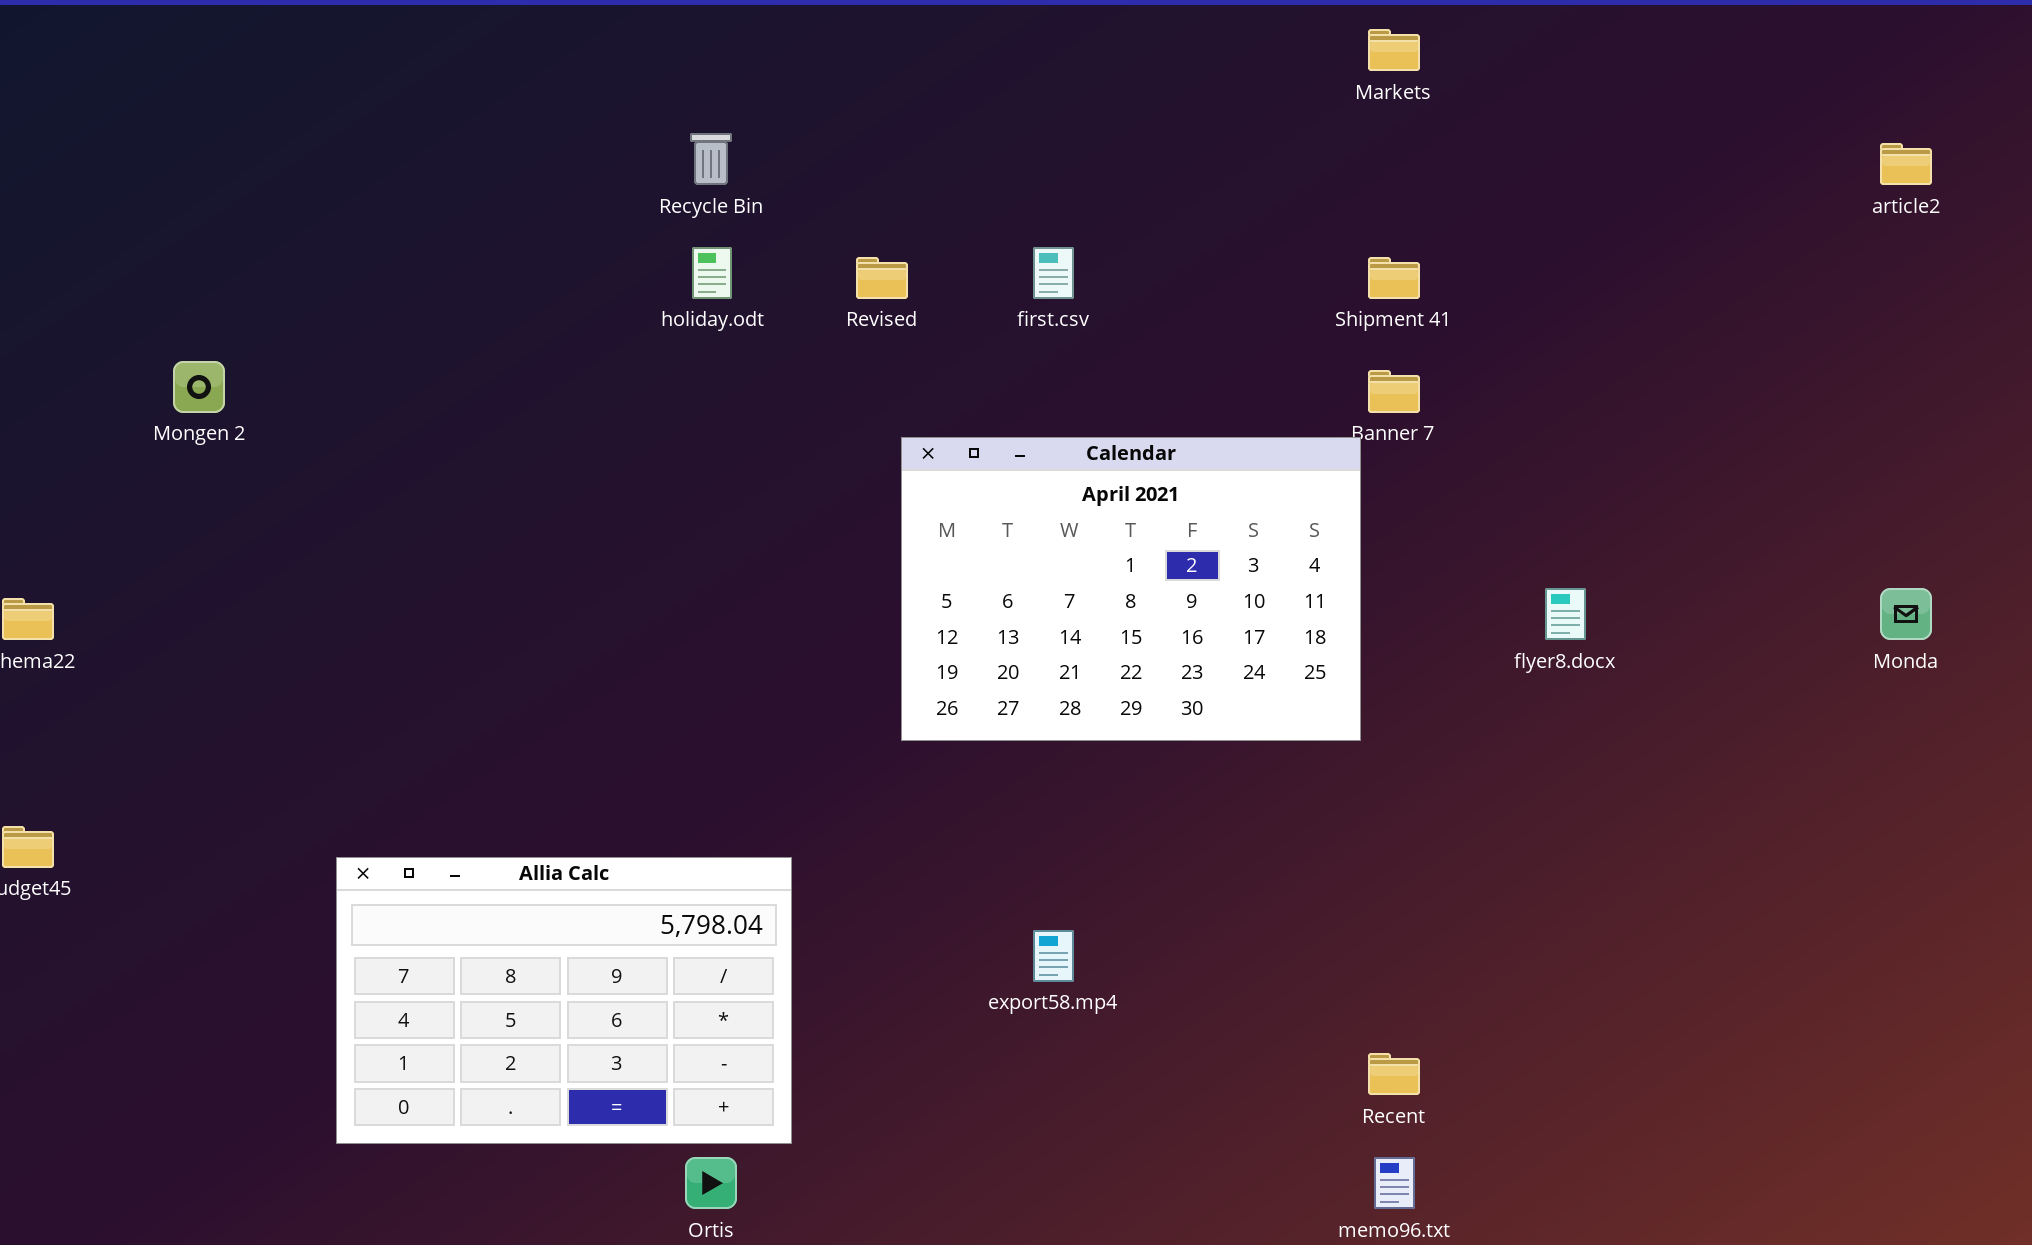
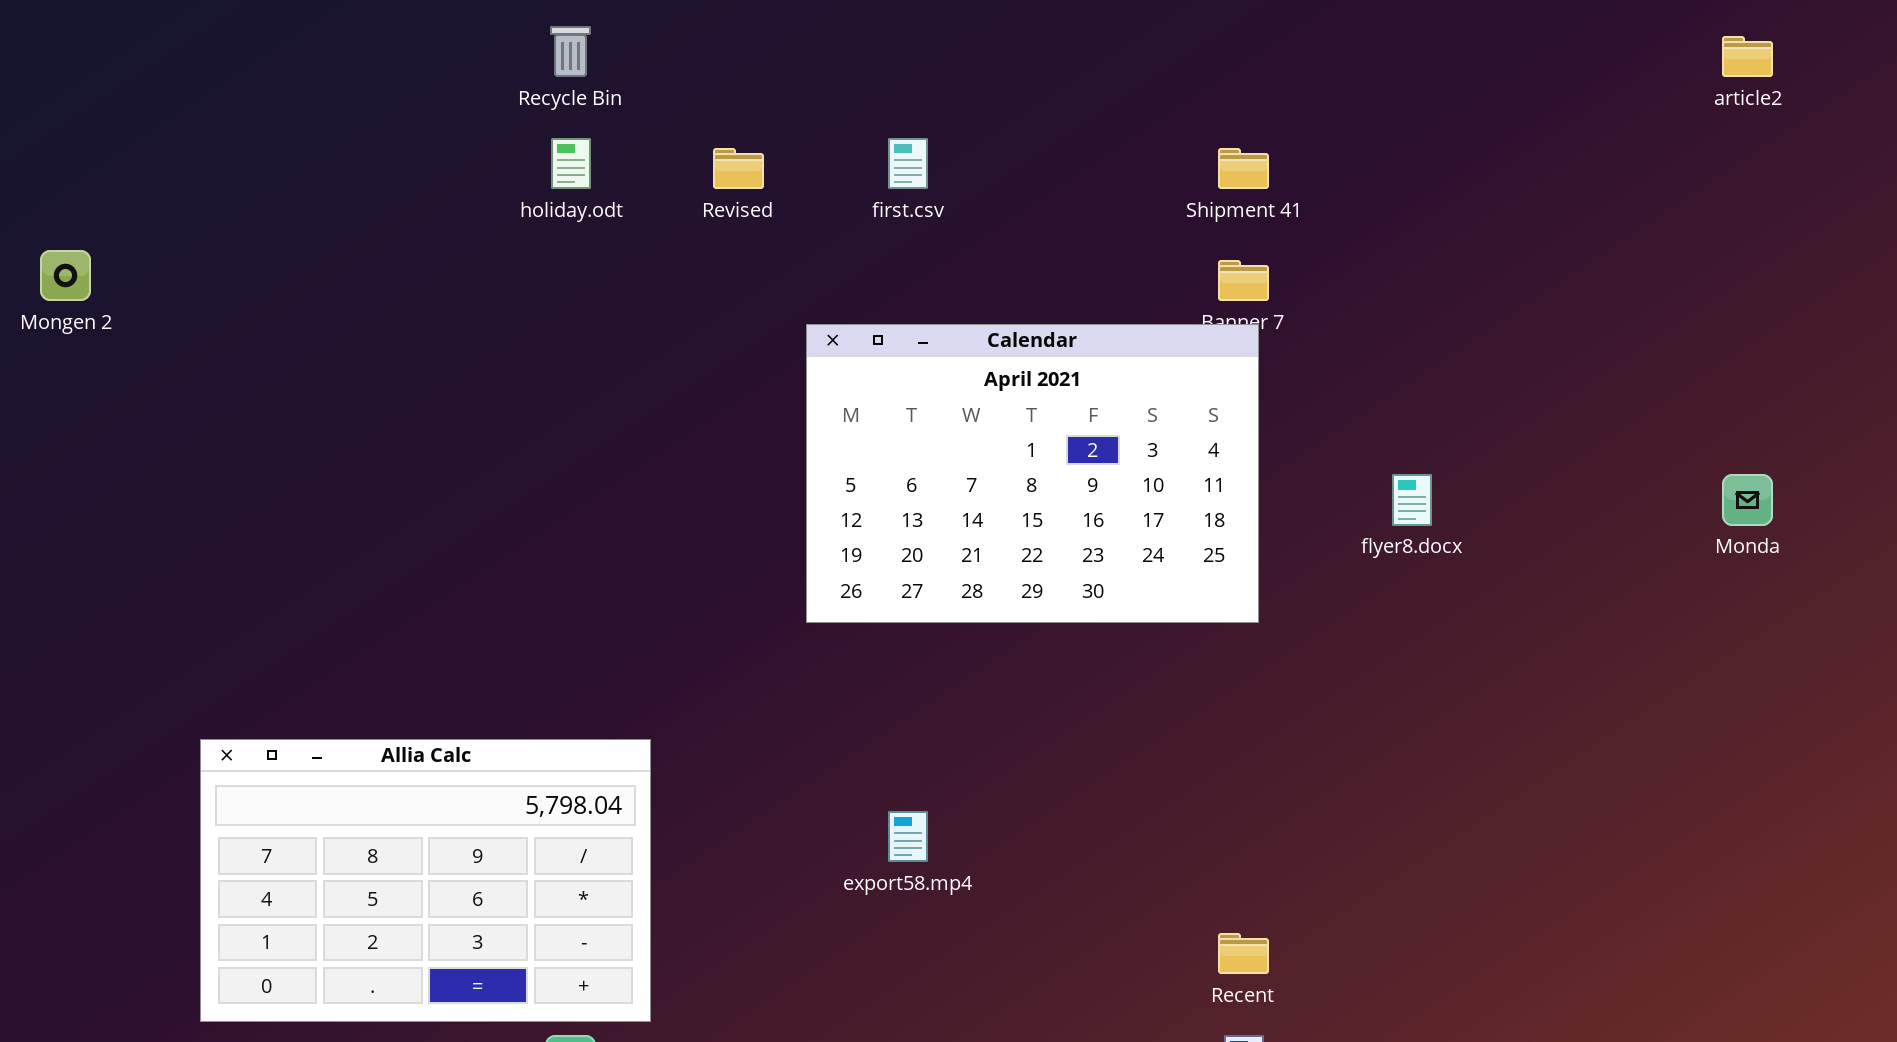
Calendar: [901,437,1361,741] -> [806,324,1259,623], moved

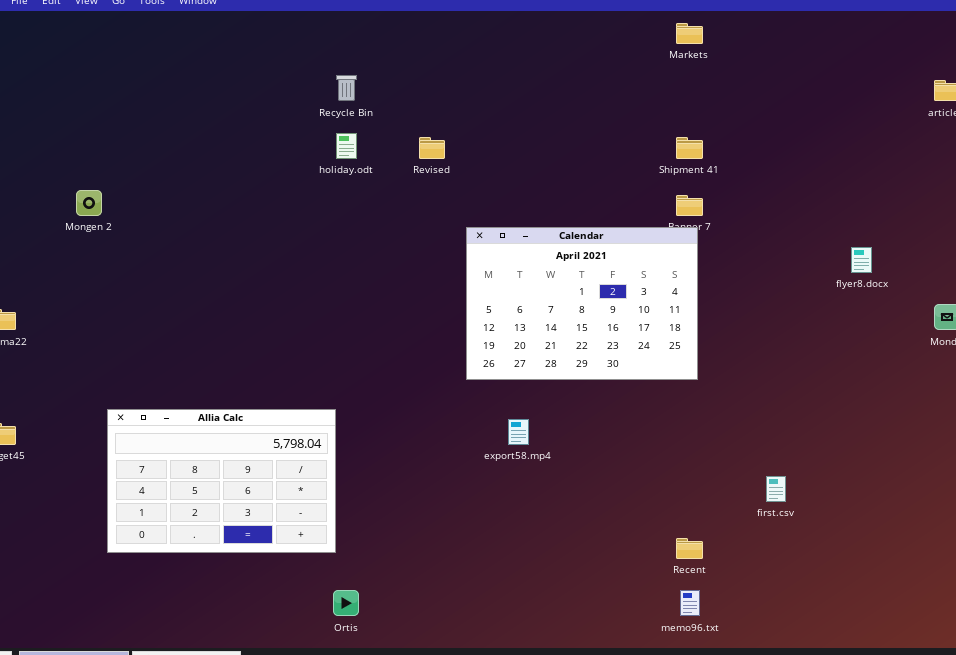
first.csv: [888,138,928,189] -> [766,476,786,502], moved
flyer8.docx: [1392,474,1432,526] -> [851,247,872,273], moved
Allia Calc: [200,739,651,1022] -> [107,409,336,553], moved
export58.mp4: [888,811,928,862] -> [508,419,529,445], moved

